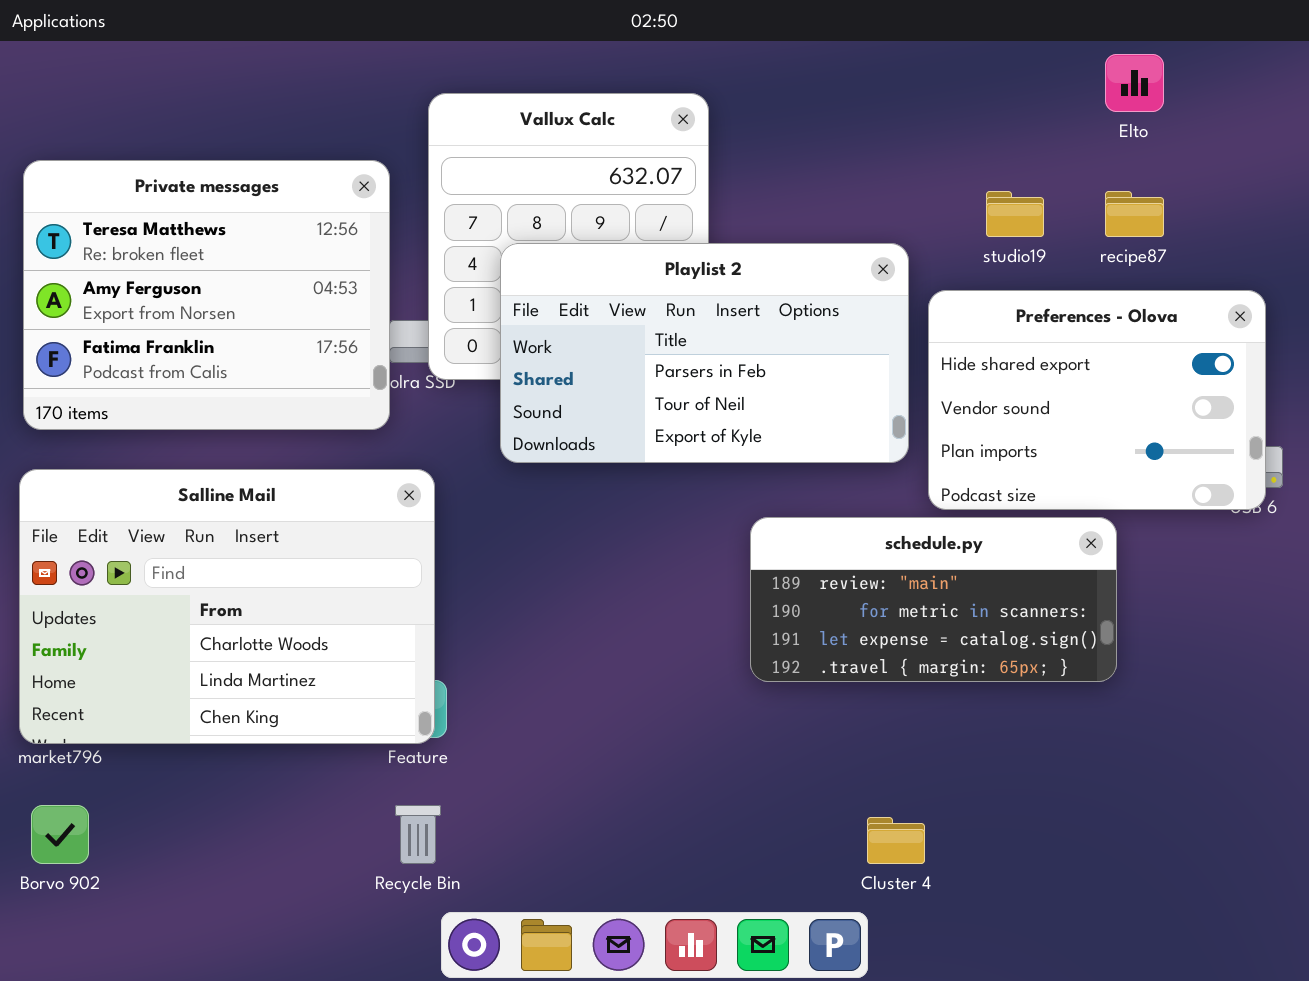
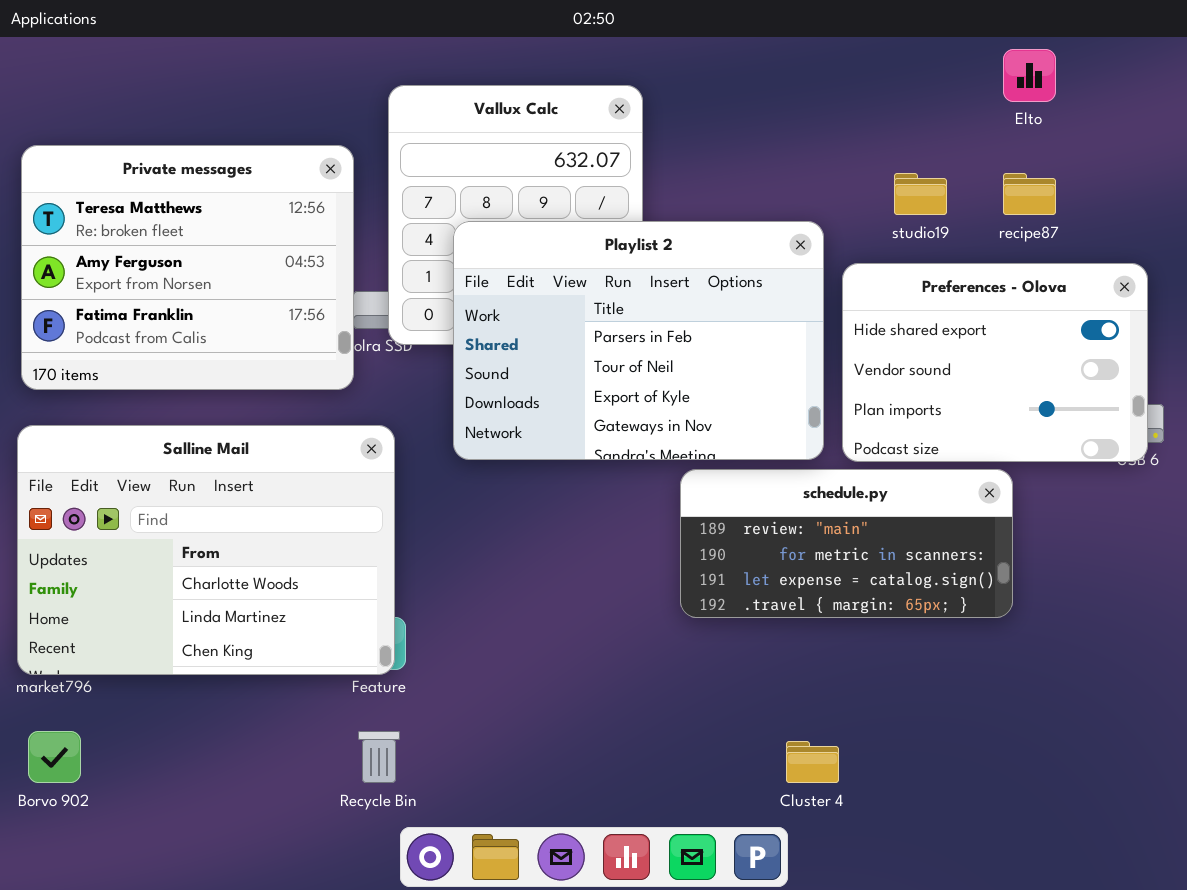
Playlist 2: [500,243,909,463] -> [453,221,824,460], resized

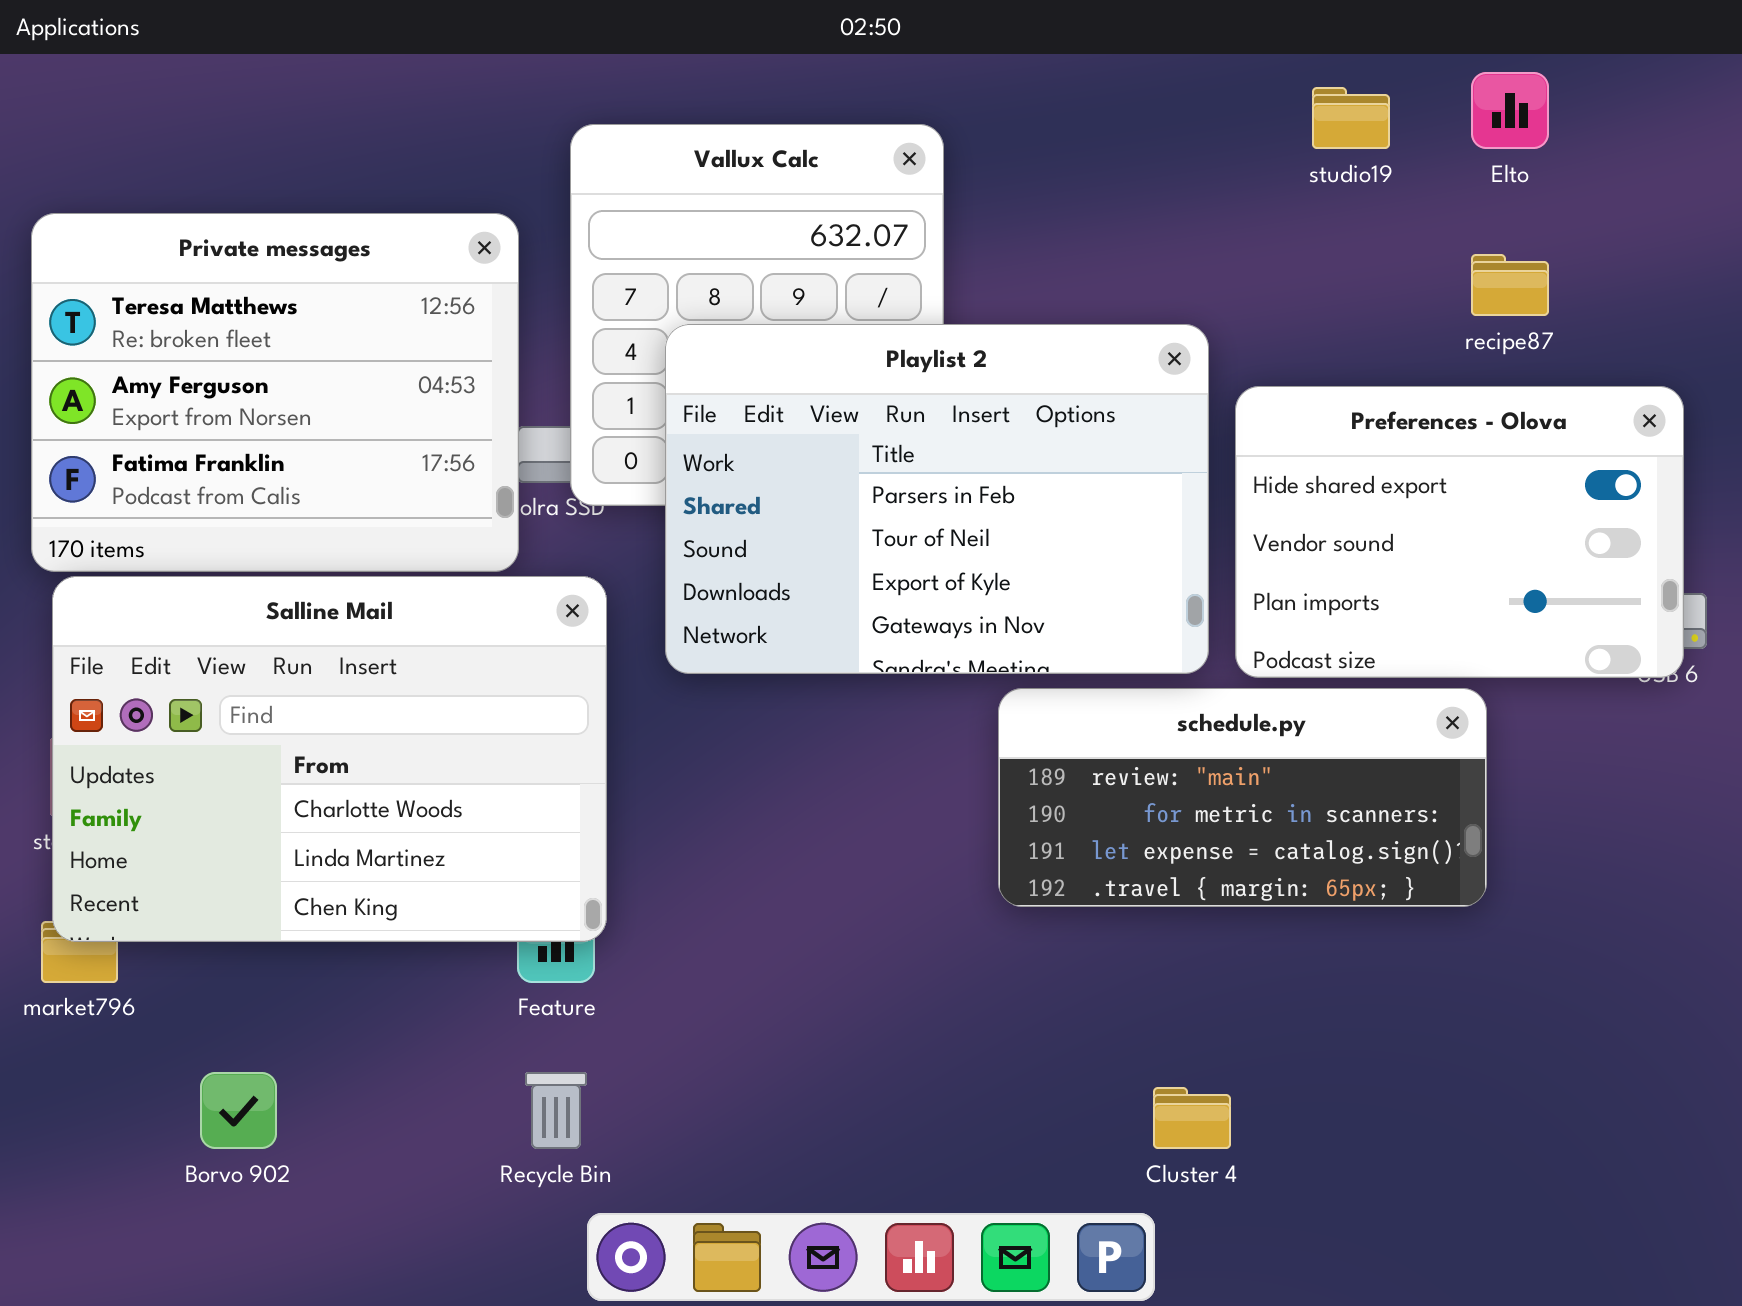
studio19: [894,173,947,215] -> [1312,87,1390,149], moved
Salline Mail: [17,425,395,675] -> [52,576,607,942], moved
Borvo 902: [28,731,81,783] -> [200,1072,277,1149], moved

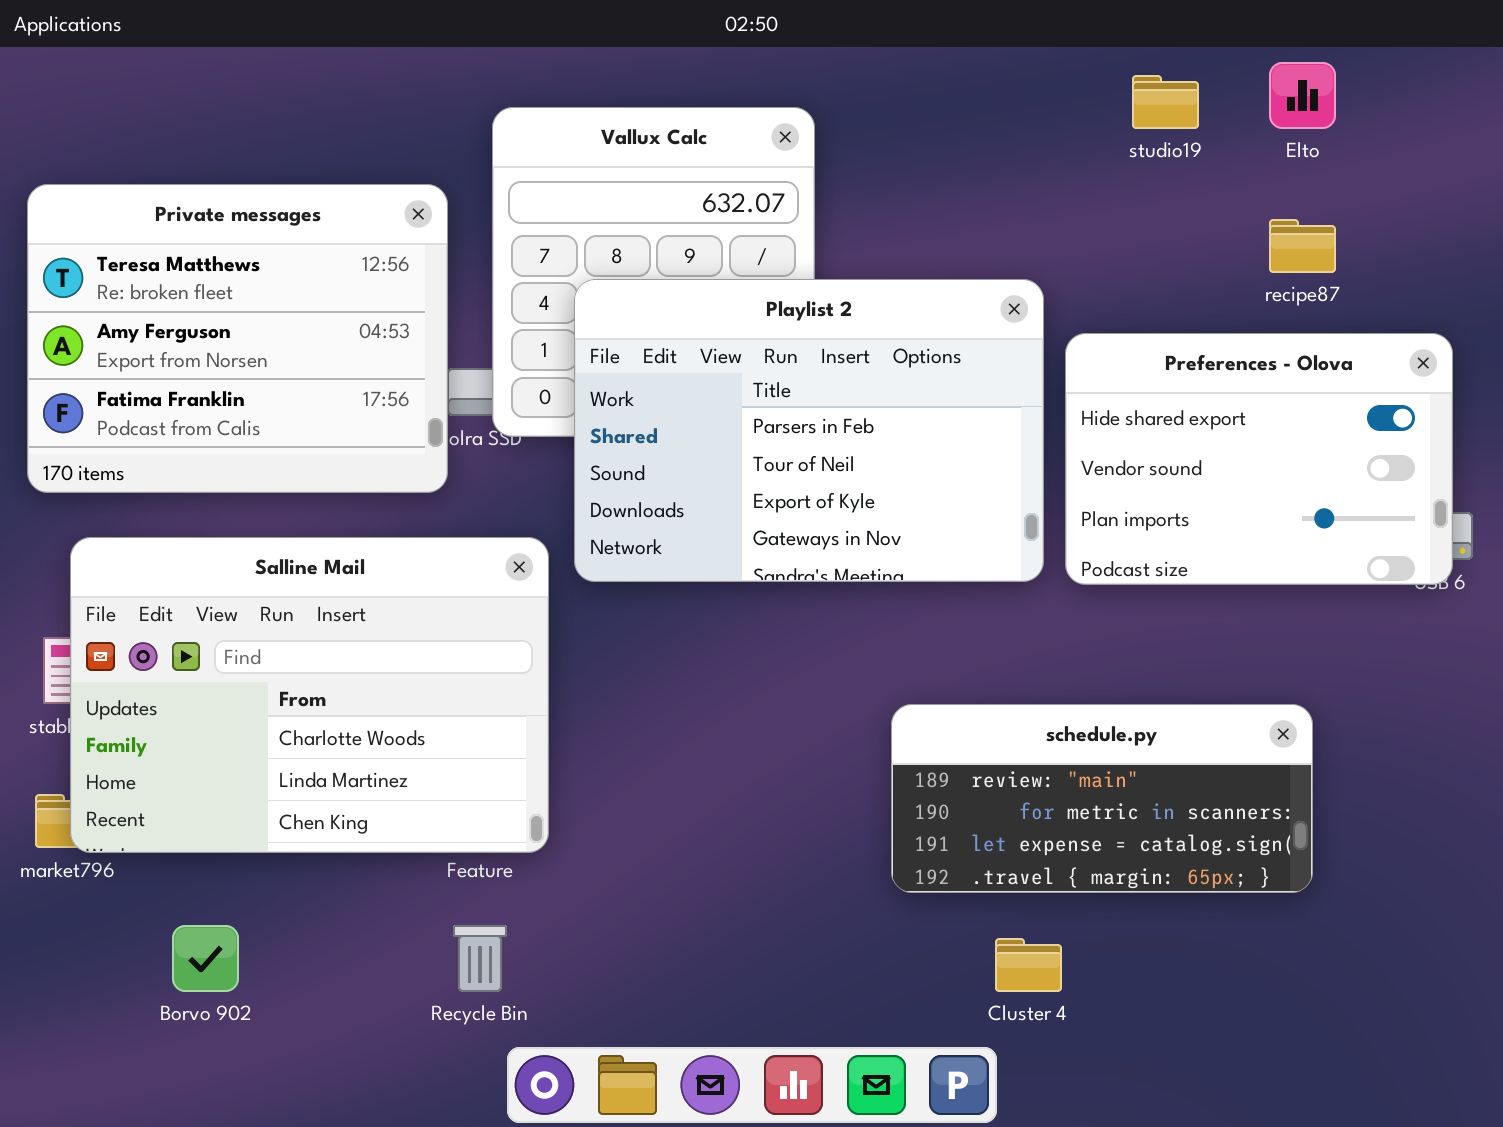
Salline Mail: [52,576,607,942] -> [70,537,549,853], moved
schedule.py: [998,688,1487,907] -> [891,704,1313,893], moved

